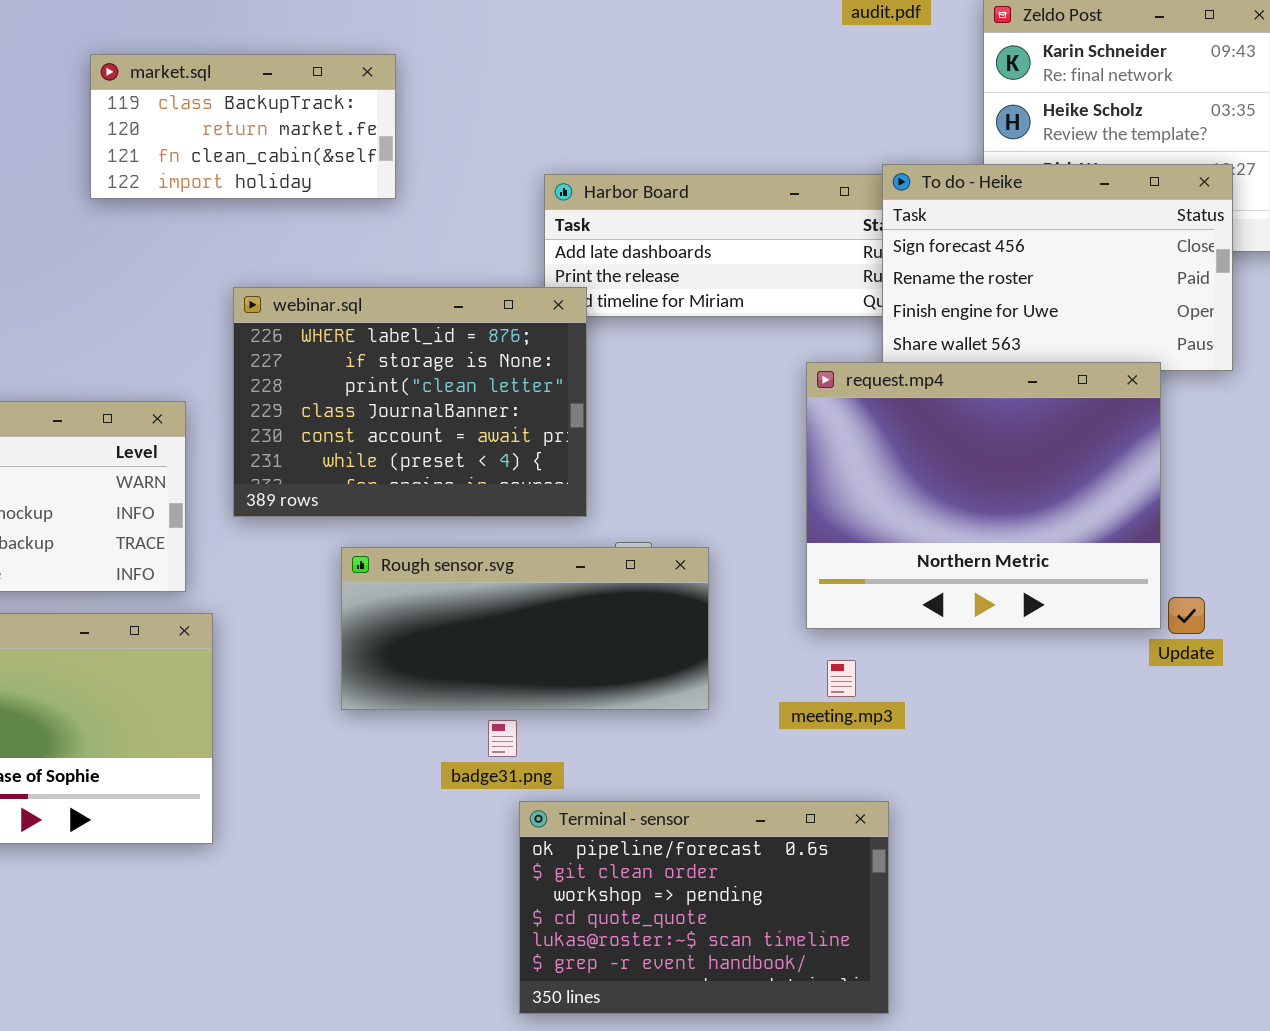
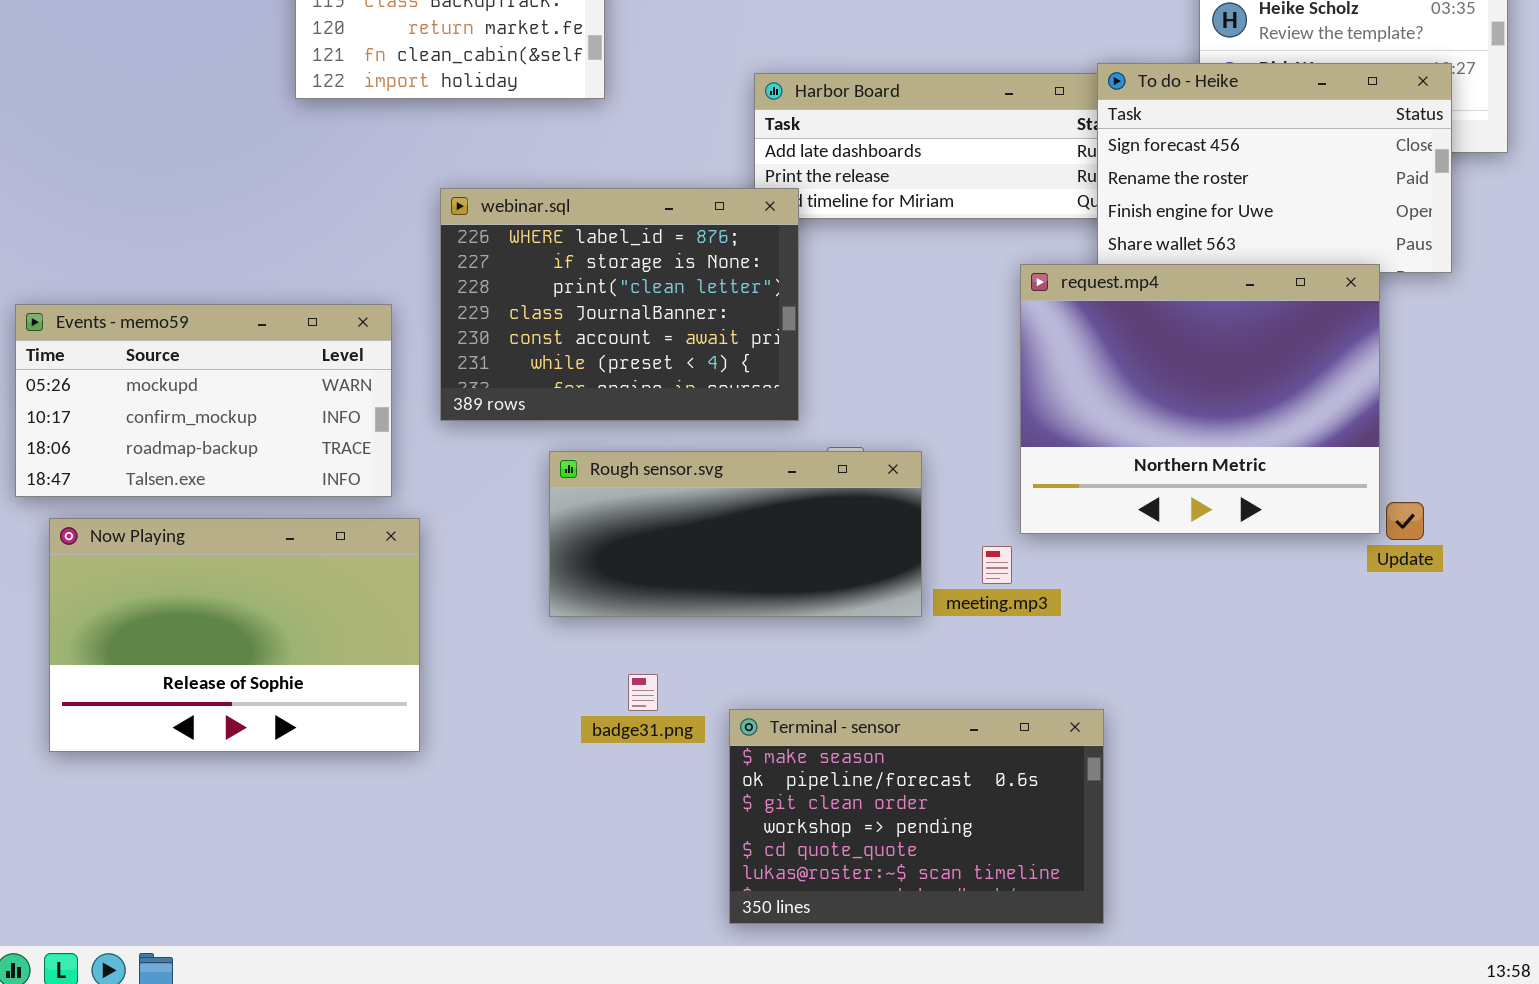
meeting.mp3: [827,660,856,697] -> [982,546,1012,584], moved
badge31.png: [488,720,517,757] -> [628,674,658,711], moved
Terminal - sensor: [519,801,889,1014] -> [729,709,1104,924], scrolled up 1 row

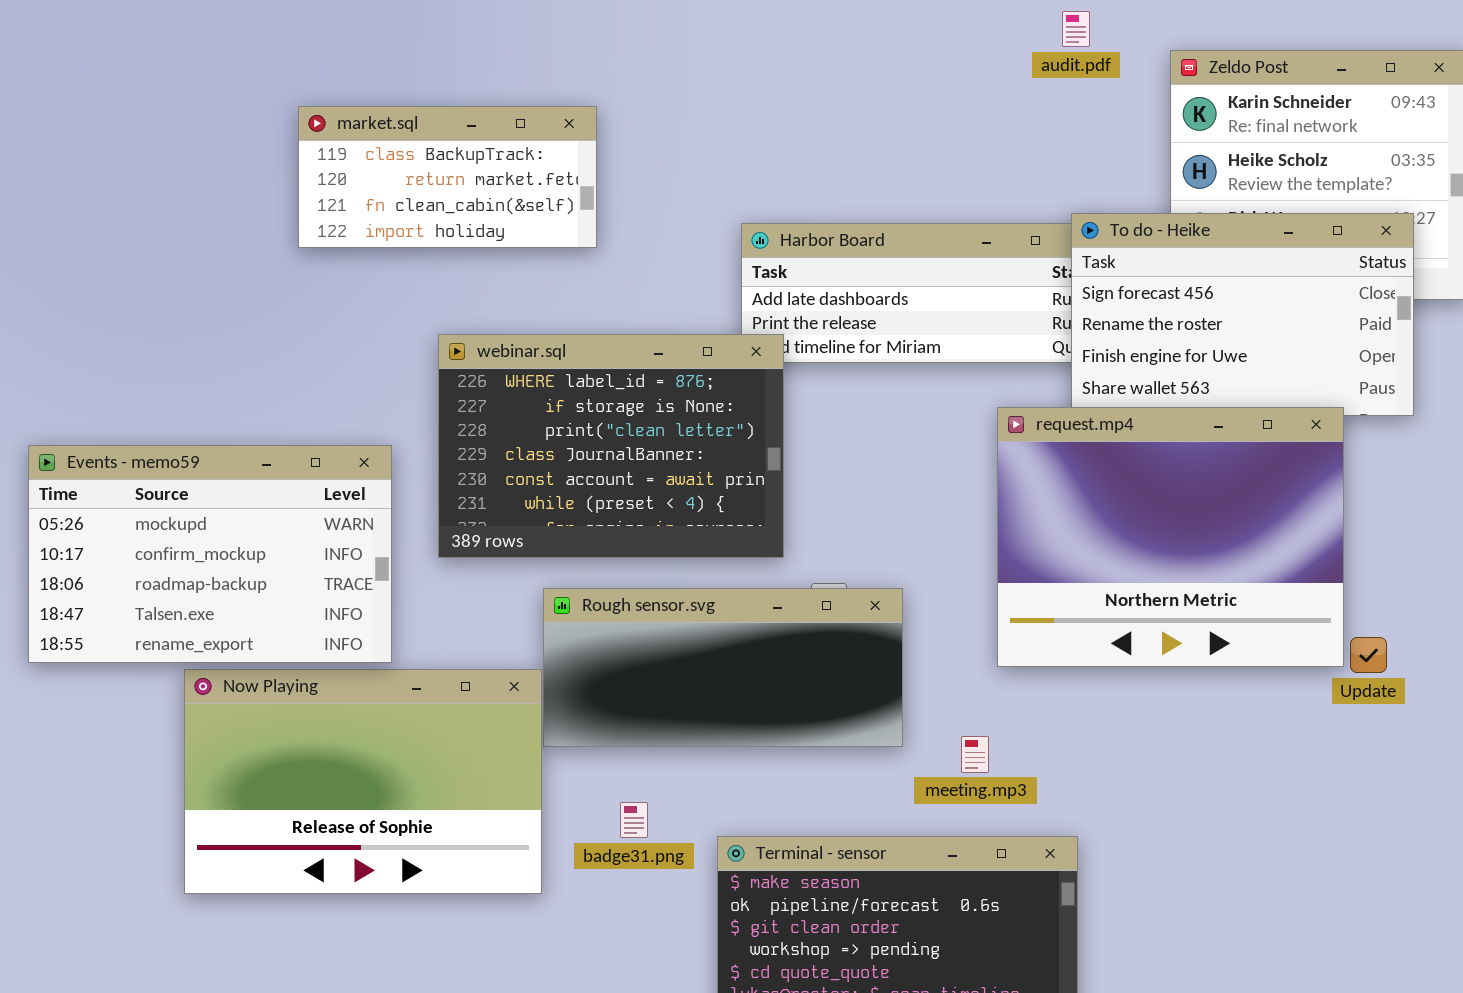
Events - memo59: [15,304,392,497] -> [28,445,392,663], resized
Now Playing: [49,518,420,752] -> [184,669,542,894], moved
meeting.mp3: [982,546,1012,584] -> [961,736,989,773], moved

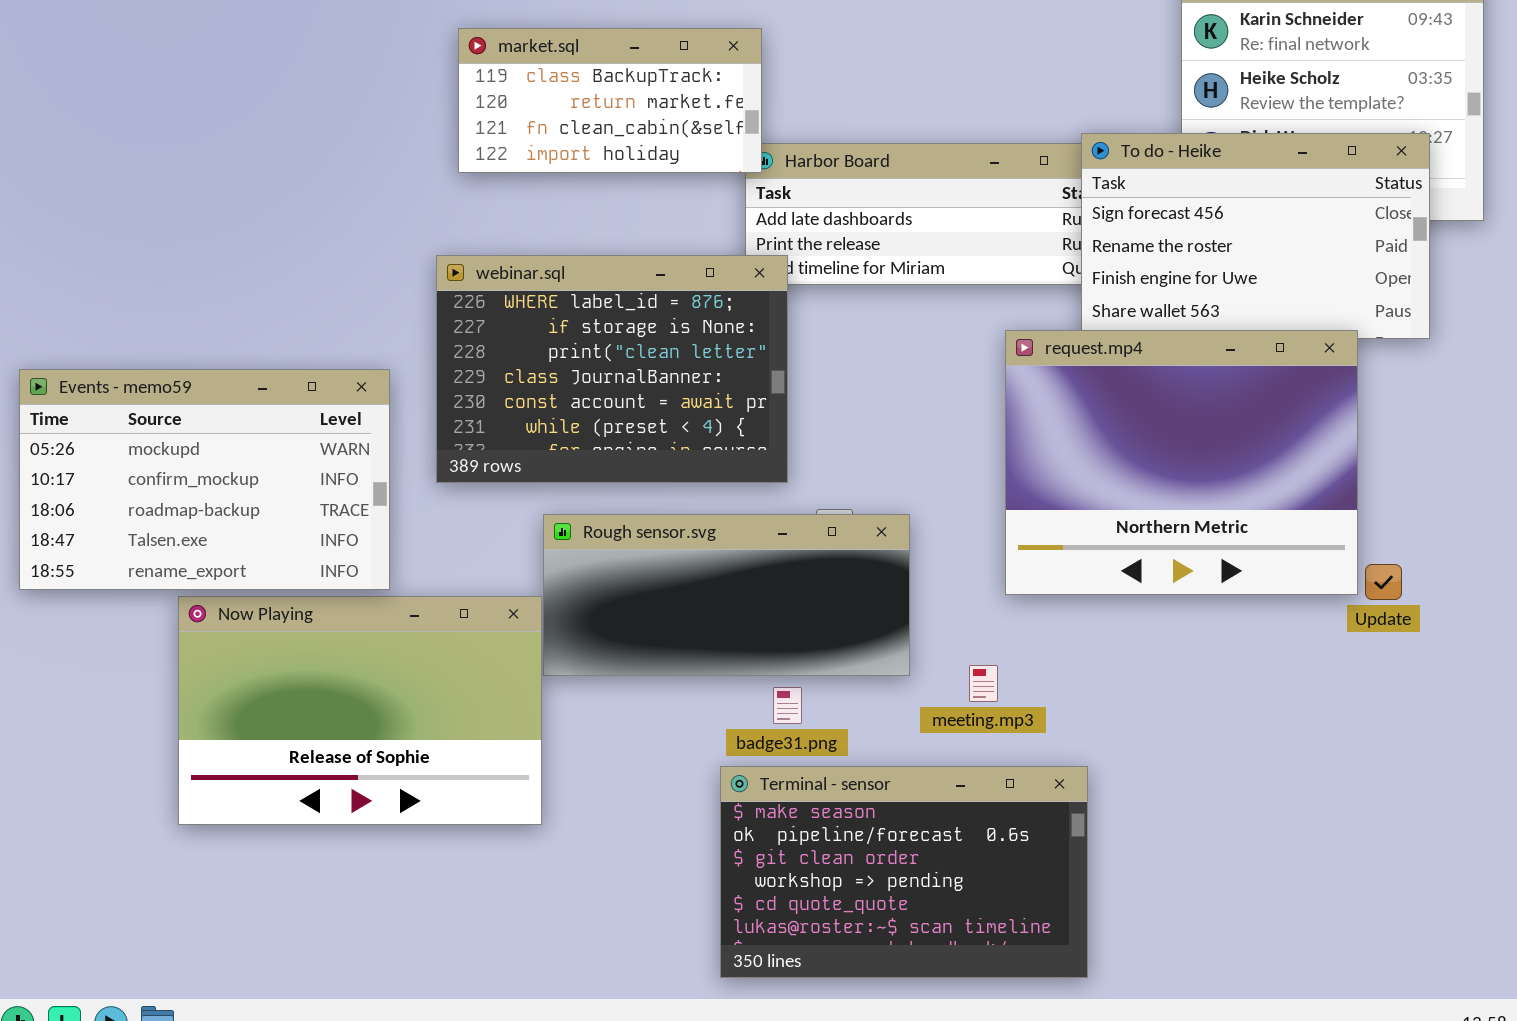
market.sql: [298,106,597,248] -> [458,28,762,173], moved
badge31.png: [620,802,648,838] -> [773,687,802,724], moved

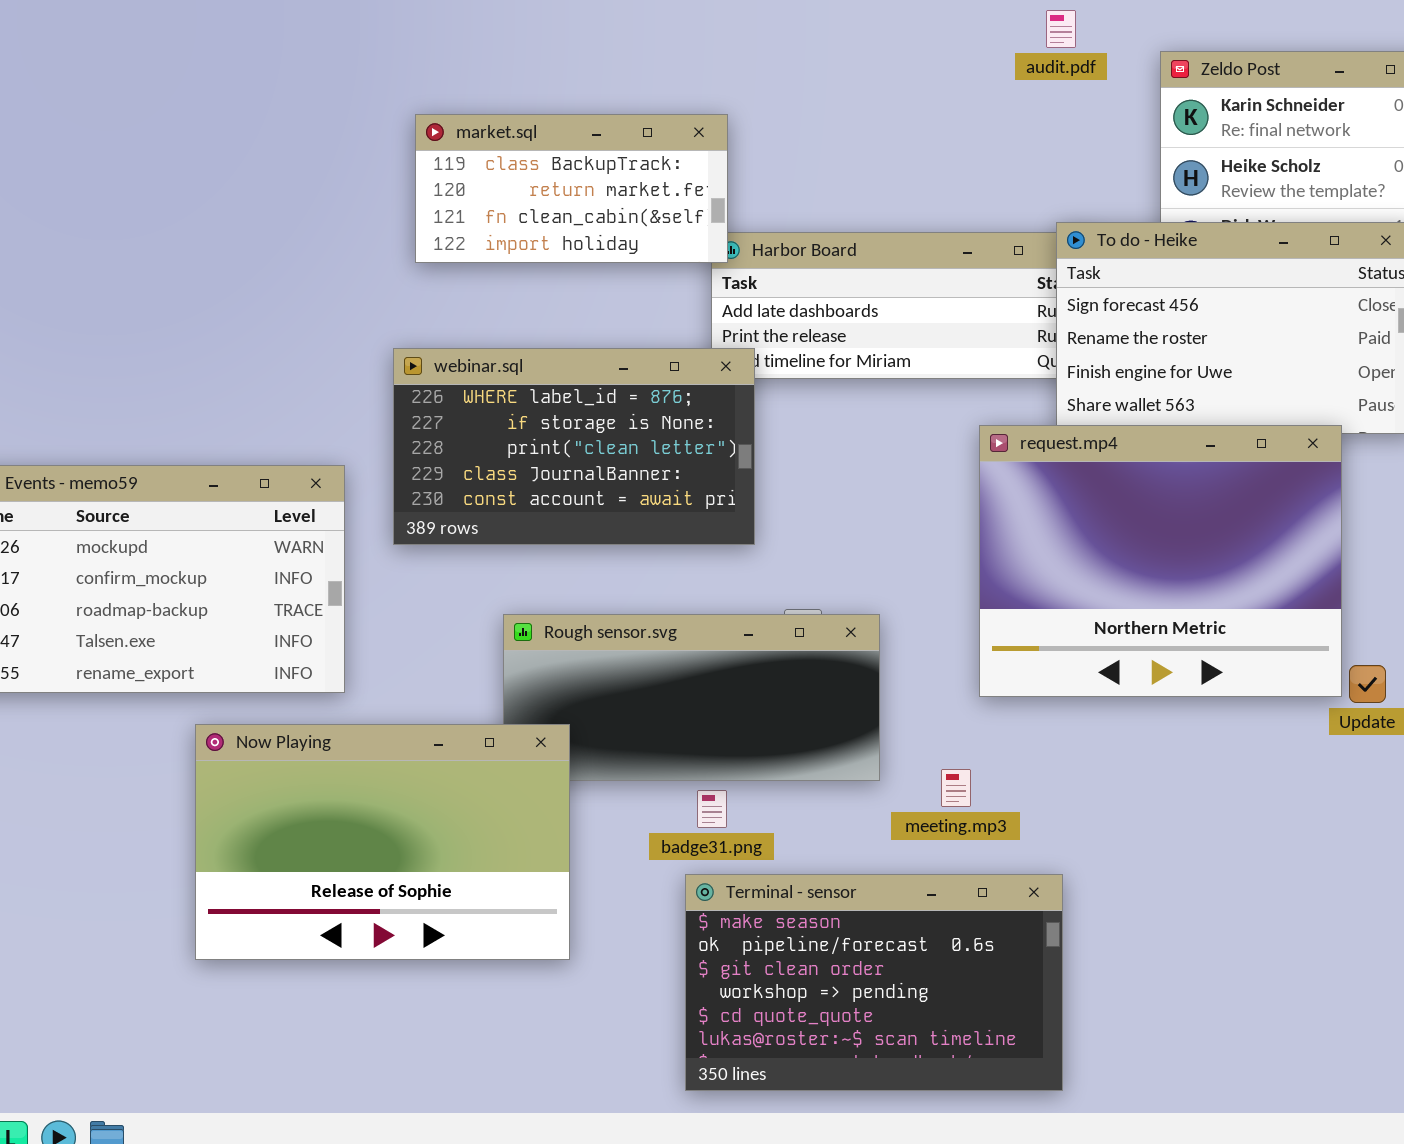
webinar.sql: [436,255,788,483] -> [393,348,755,545], resized
Now Playing: [178,596,542,825] -> [195,724,570,960], moved
badge31.png: [773,687,802,724] -> [697,790,727,828], moved

